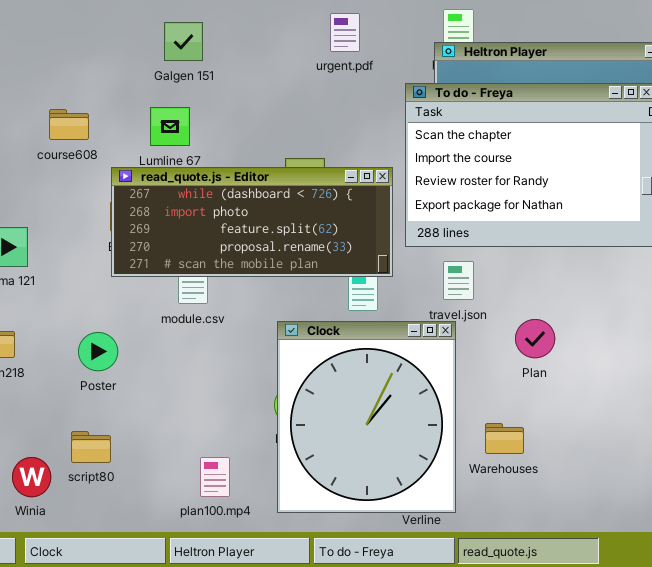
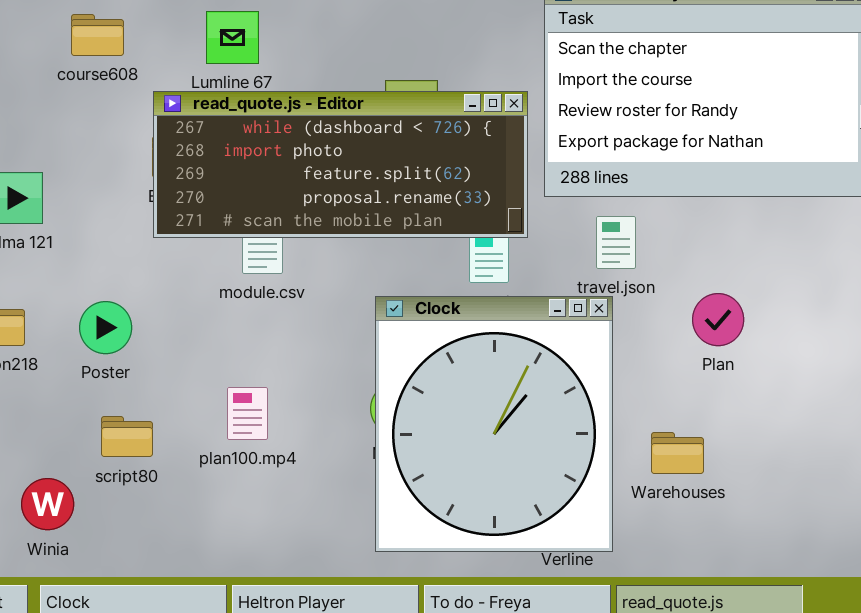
Poster: [78,332,118,371] -> [79,301,132,354], moved
script80: [71,431,111,463] -> [101,416,153,457], moved
plan100.mp4: [200,457,230,497] -> [227,387,268,440], moved

